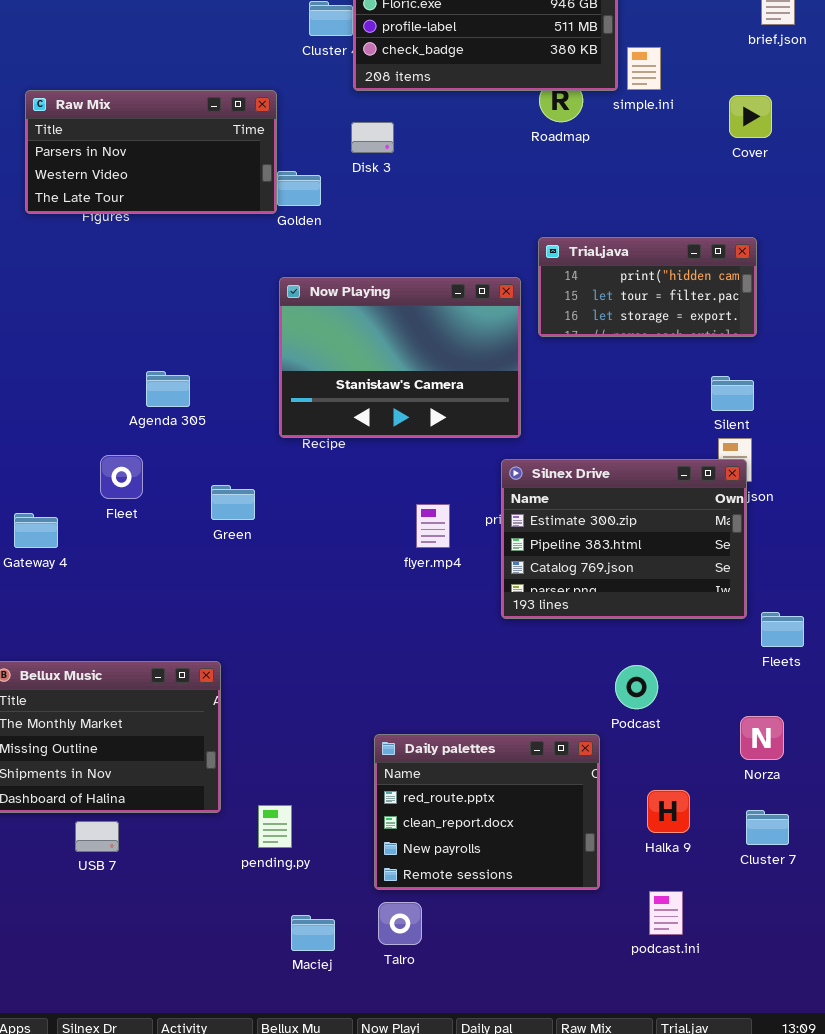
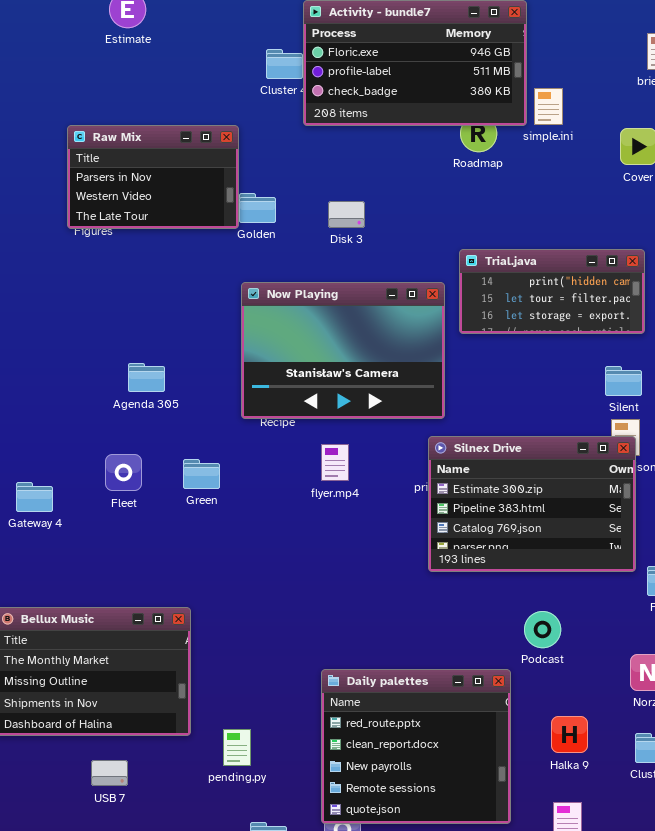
Raw Mix: [25,90,277,214] -> [67,125,239,229], resized
Disk 3: [351,122,394,153] -> [328,201,365,228], moved
Fleet: [100,455,143,499] -> [105,454,142,491], moved
flyer.mp4: [416,504,450,548] -> [321,444,349,481], moved
Daily palettes: [374,734,600,890] -> [321,669,511,824], resized
USB 7: [75,821,119,852] -> [91,760,128,786], moved

